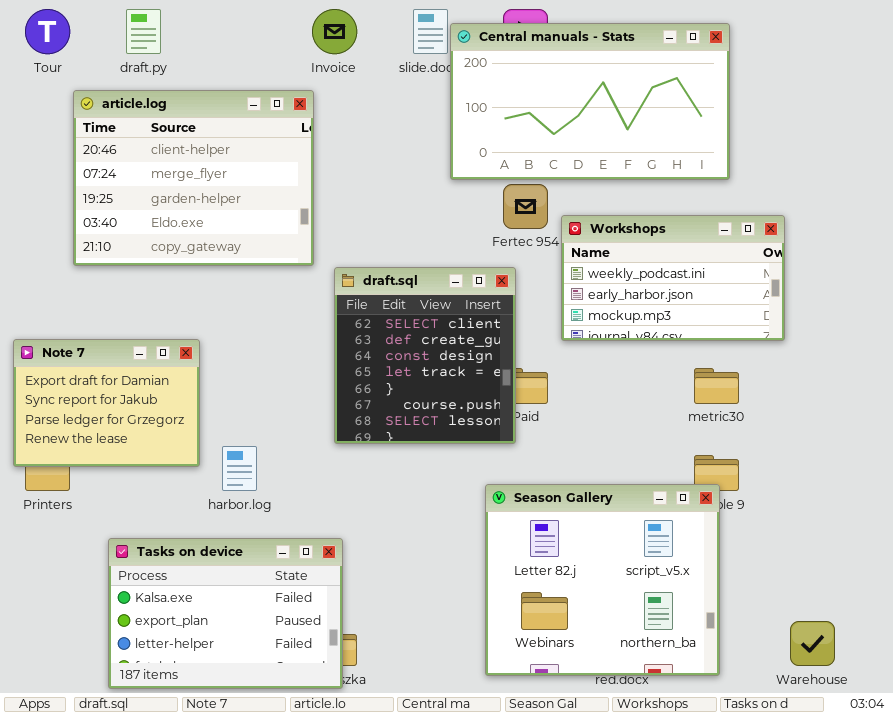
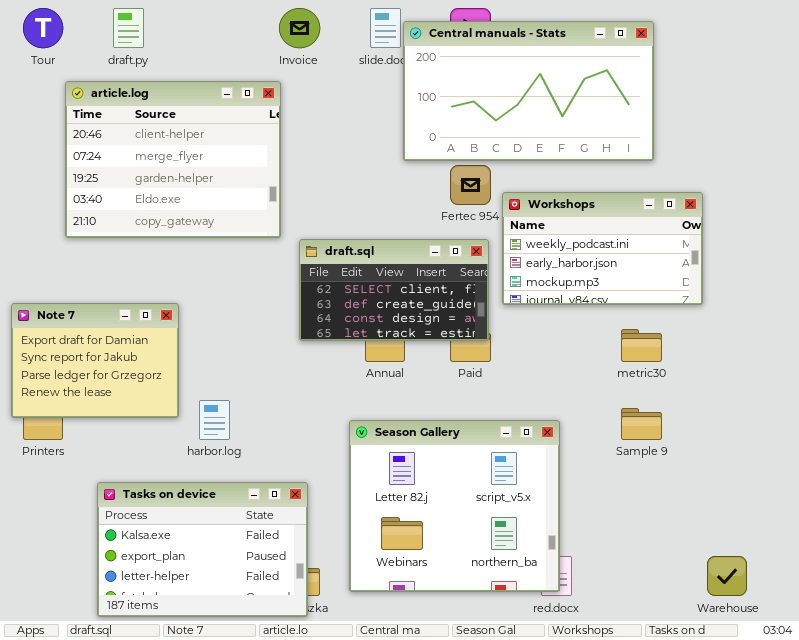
draft.sql: [334,267,516,444] -> [299,239,489,341], resized
Season Gallery: [485,484,720,676] -> [349,420,560,592], moved

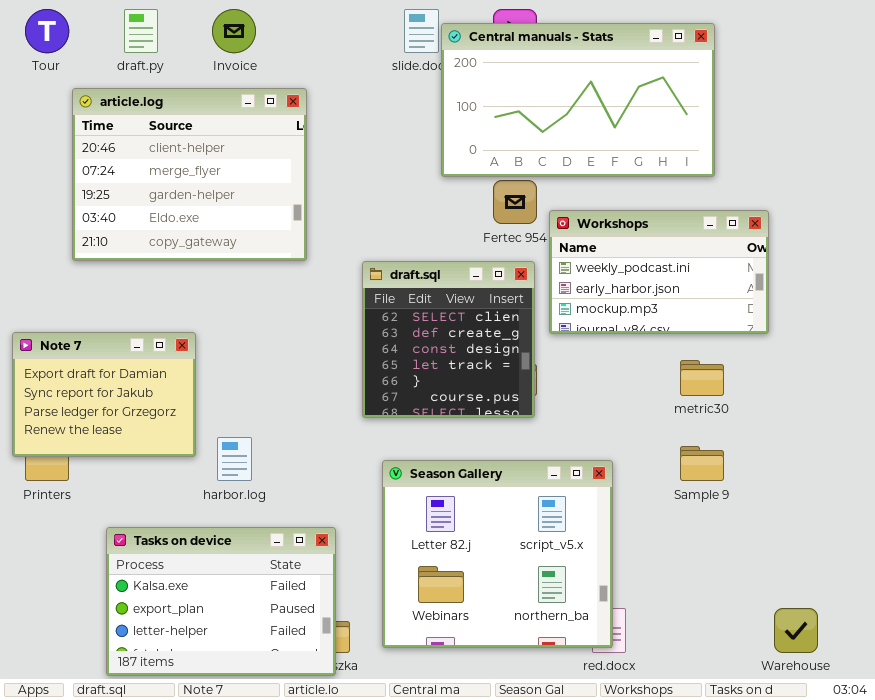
Invoice: [279,8,320,48] -> [212,9,256,53], moved
draft.sql: [299,239,489,341] -> [362,261,535,418], resized

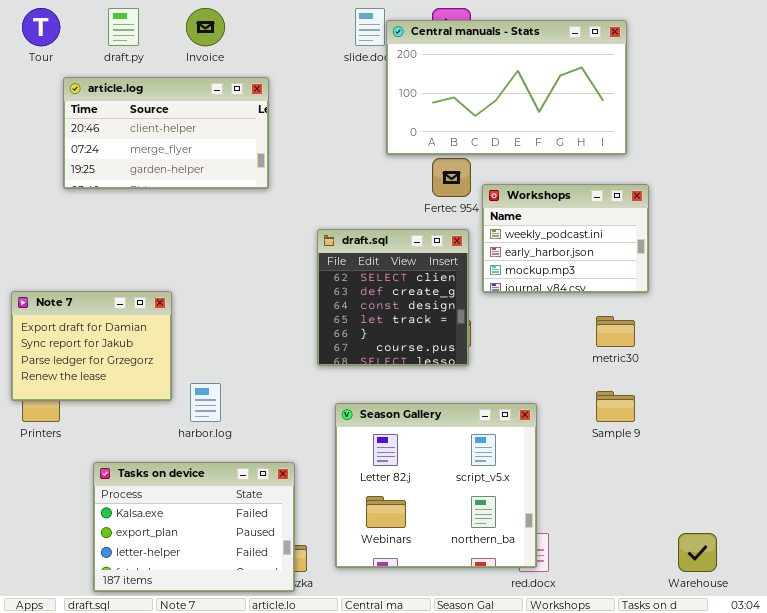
article.log: [72,88,307,261] -> [63,77,269,189], resized
Workshops: [549,210,769,334] -> [482,184,649,293], resized

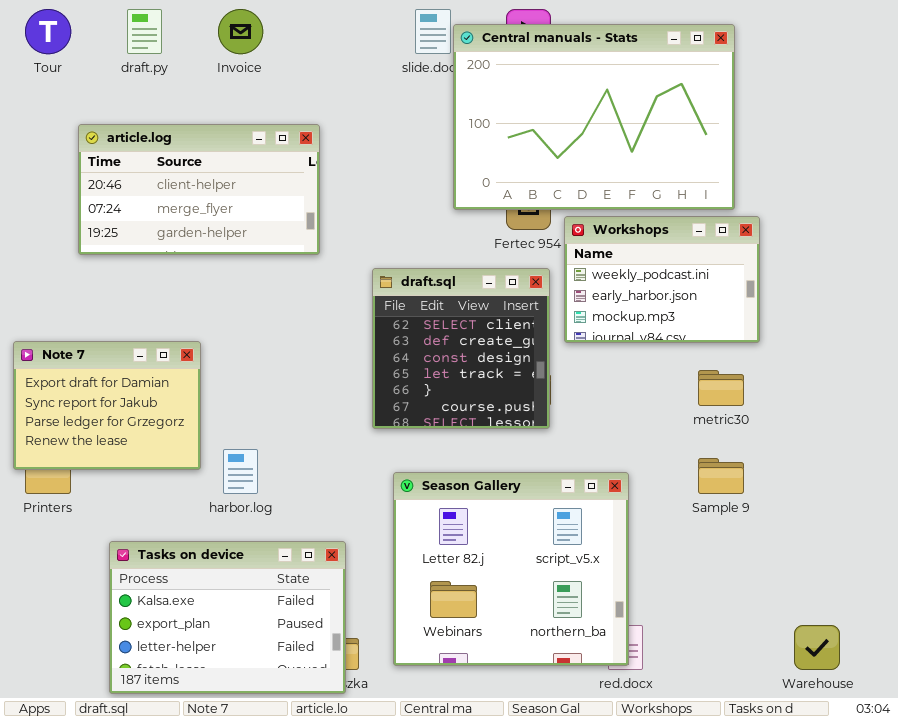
Central manuals - Stats: [386,20,627,155] -> [453,24,735,210], resized
article.log: [63,77,269,189] -> [78,124,320,255], moved

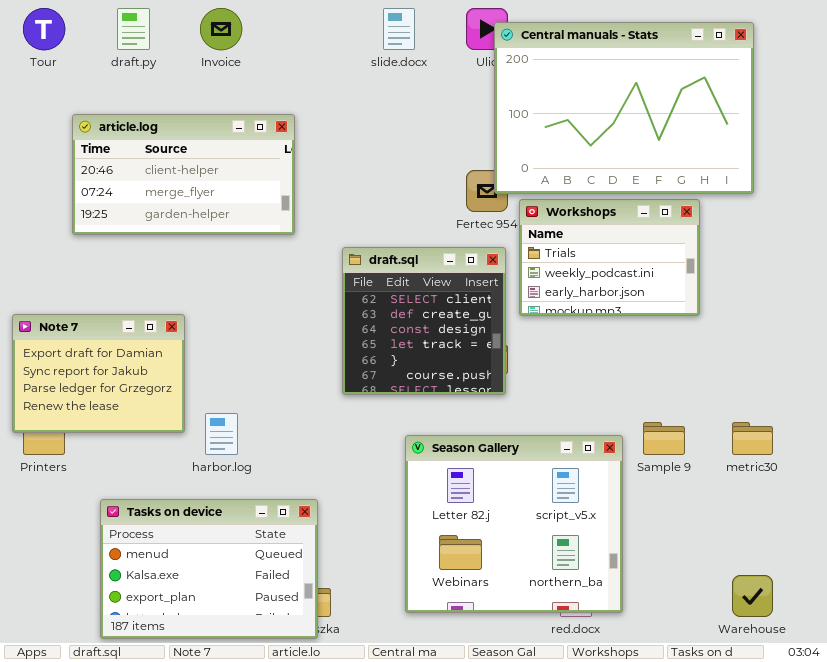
Central manuals - Stats: [453,24,735,210] -> [494,22,754,194], moved
Workshops: [564,216,760,343] -> [519,199,700,316], scrolled up 1 row
metric30: [698,370,744,406] -> [732,422,773,455], moved
Season Gallery: [393,472,629,666] -> [405,435,623,613], moved
Tasks on device: [109,541,346,694] -> [100,499,318,639], scrolled up 1 row

